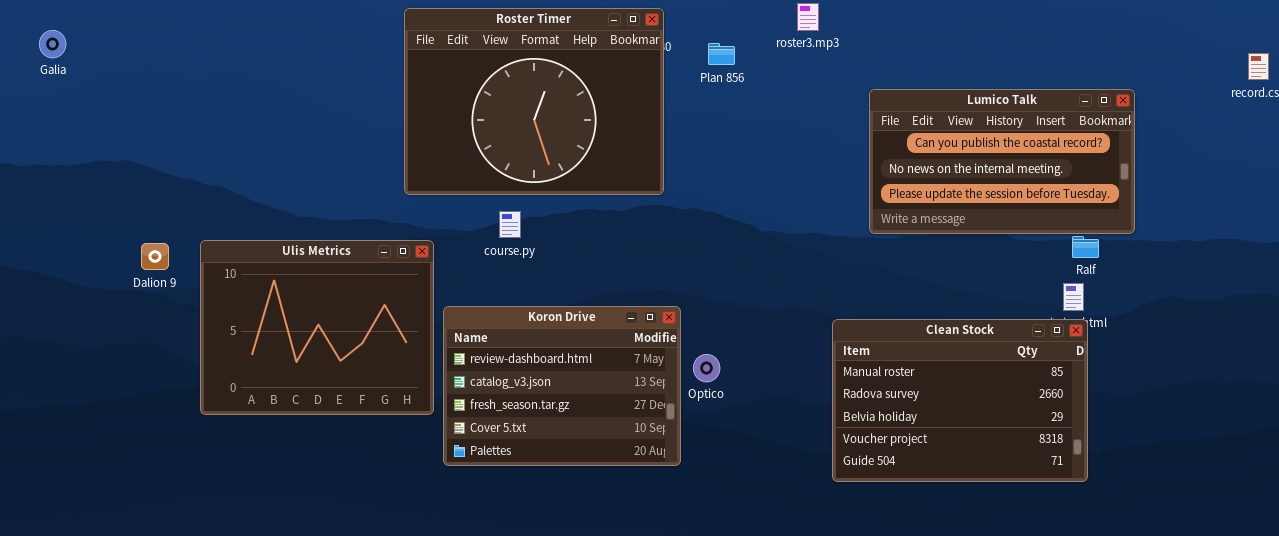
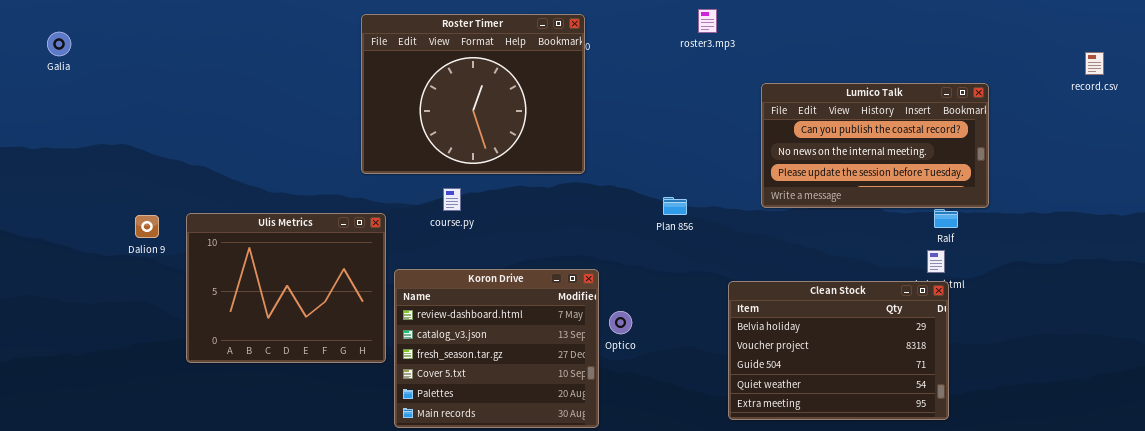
Plan 856: [708,43,735,65] -> [663,197,687,215], moved
Koron Drive: [443,306,681,466] -> [394,269,599,428], resized
Clean Stock: [832,319,1088,482] -> [728,281,949,420], scrolled down 2 rows

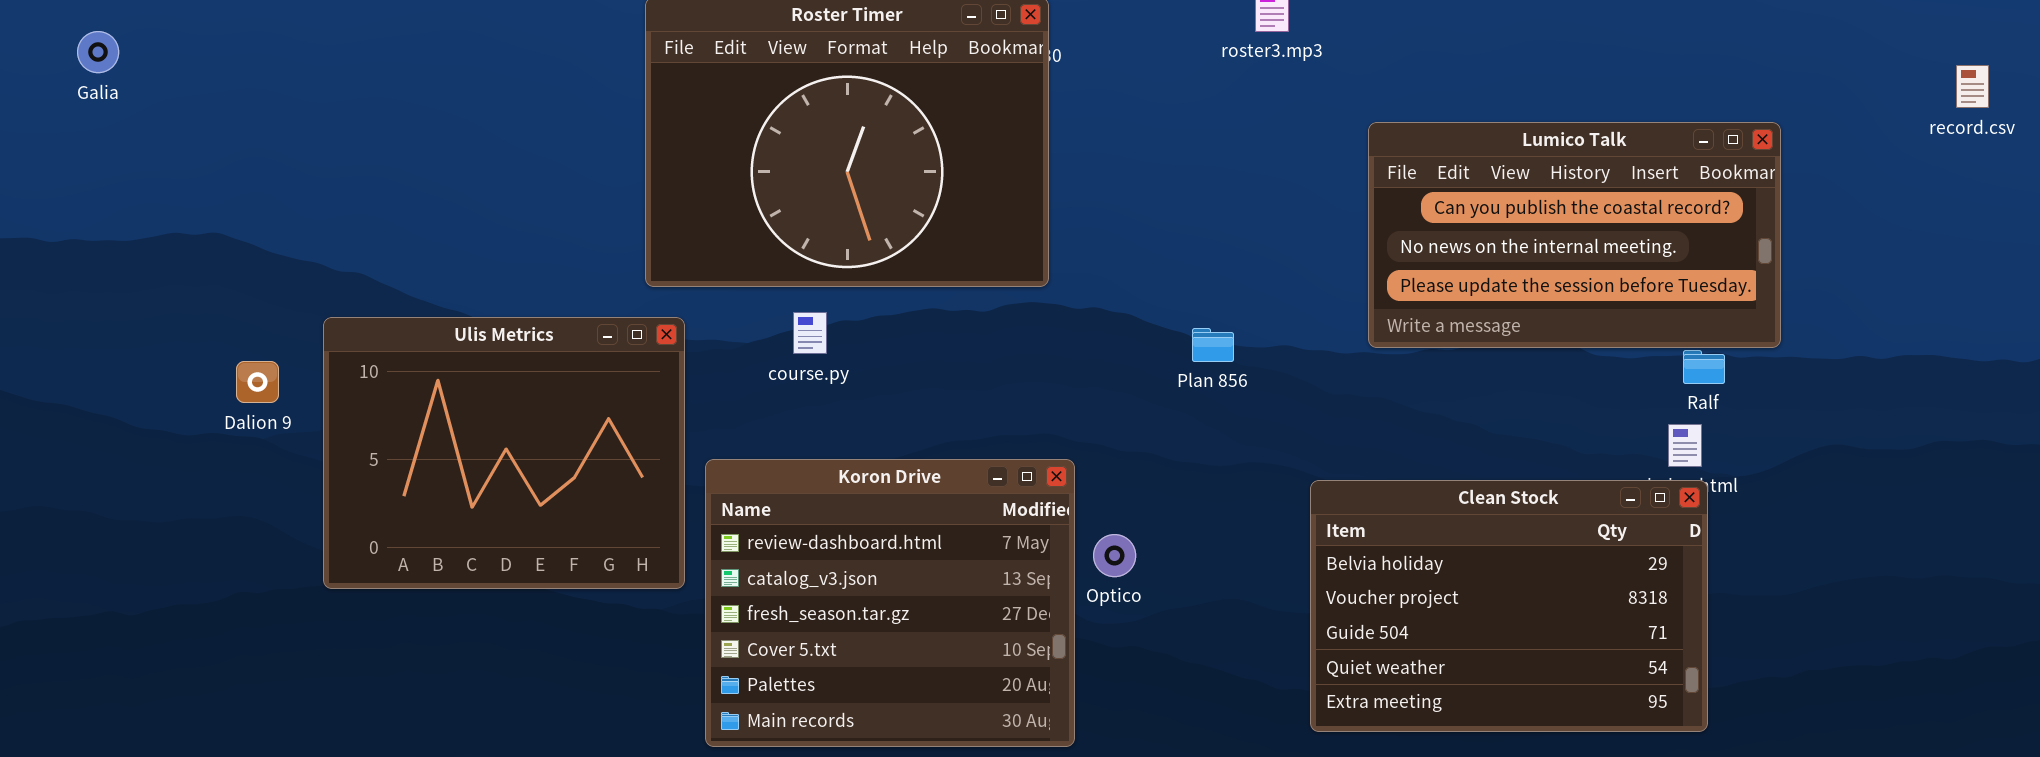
Ulis Metrics: [186,213,386,363] -> [323,317,685,589], moved

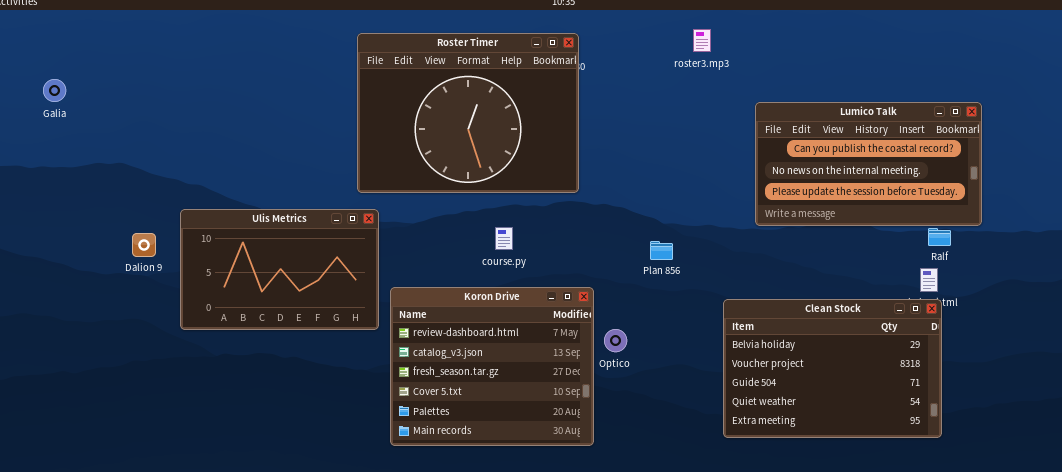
Galia: [77,31,119,73] -> [43,79,66,102], moved
course.py: [793,312,827,354] -> [495,227,513,250], moved
Ulis Metrics: [323,317,685,589] -> [180,209,379,330], resized
Plan 856: [1192,328,1234,362] -> [650,241,673,260], moved

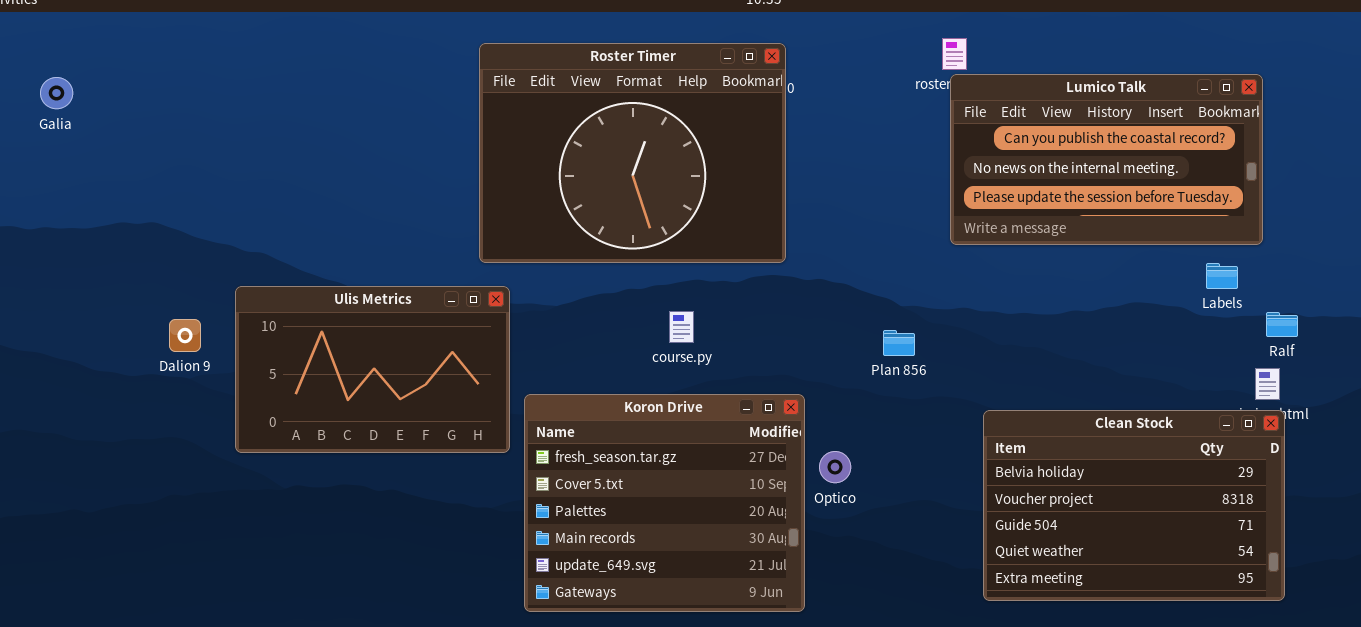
Galia: [43,79,66,102] -> [40,77,73,109], moved
Lumico Talk: [755,102,982,226] -> [950,74,1263,245], moved
Koron Drive: [390,287,594,446] -> [524,394,805,612], scrolled down 2 rows

